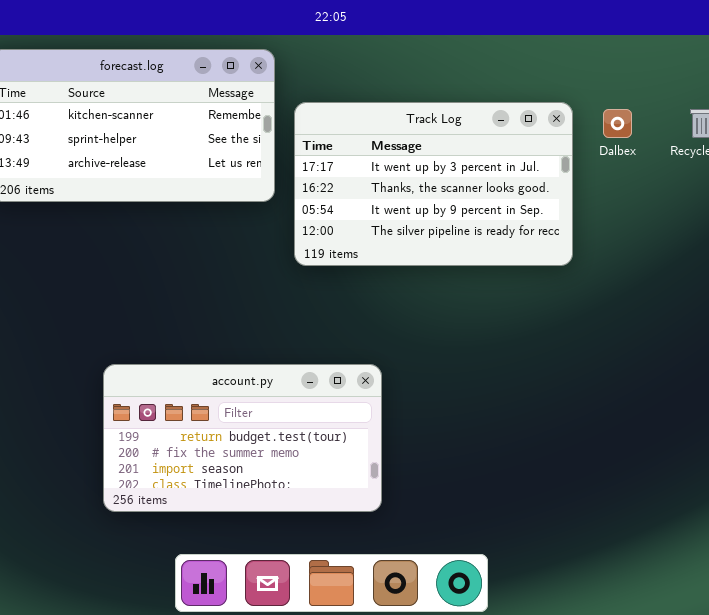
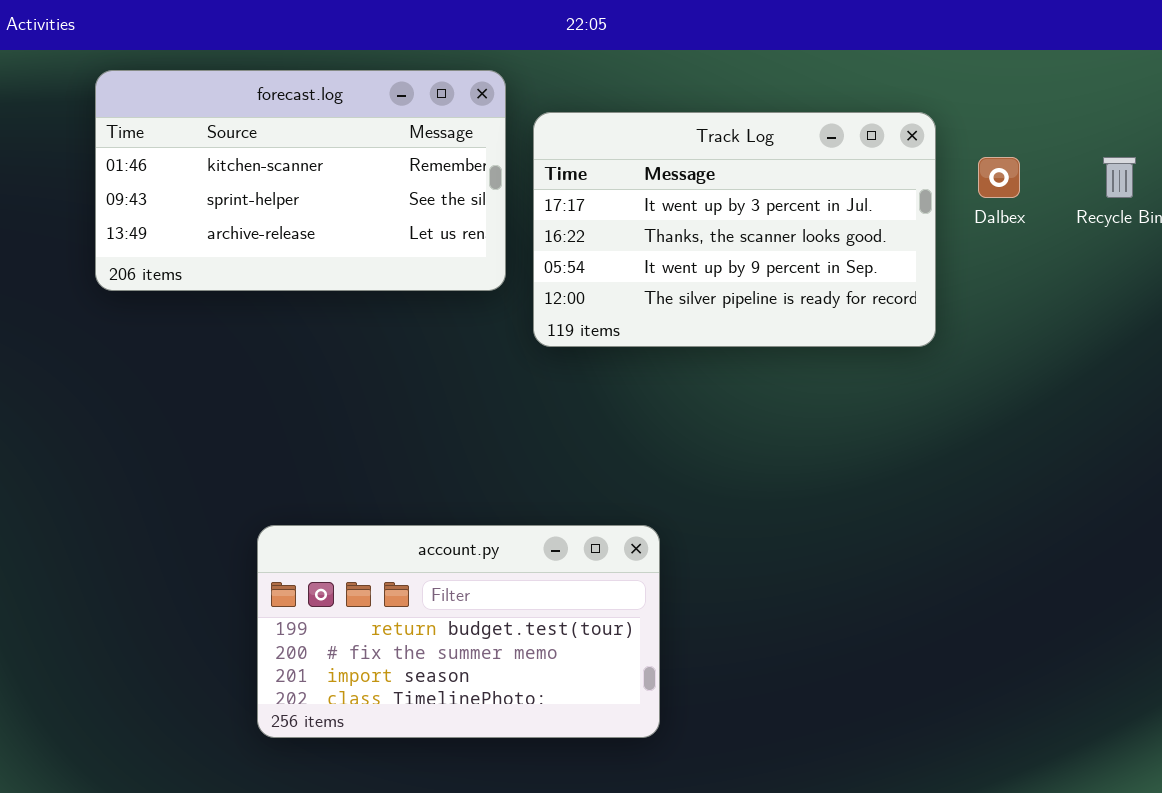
Track Log: [294,102,573,266] -> [533,112,936,347], moved

